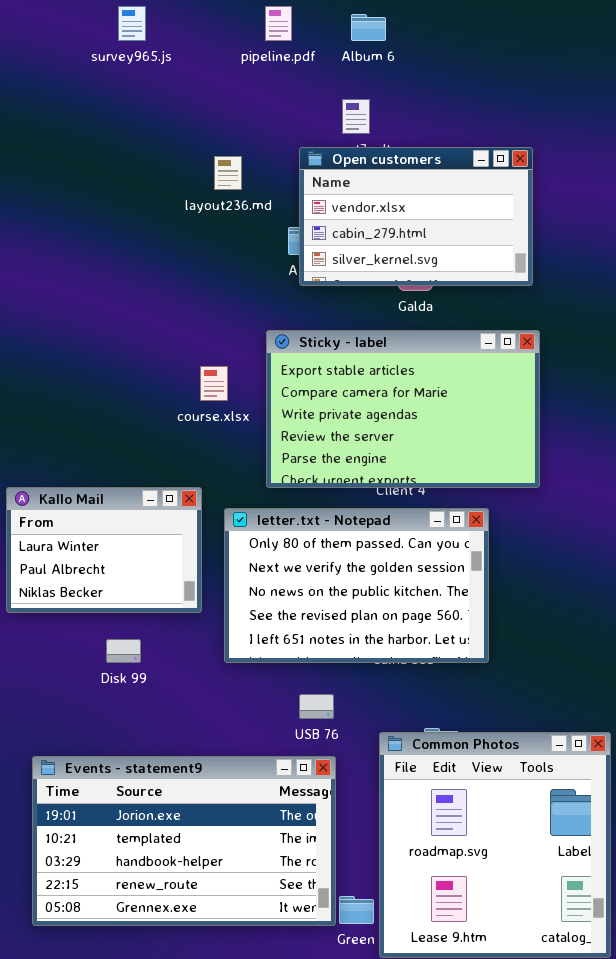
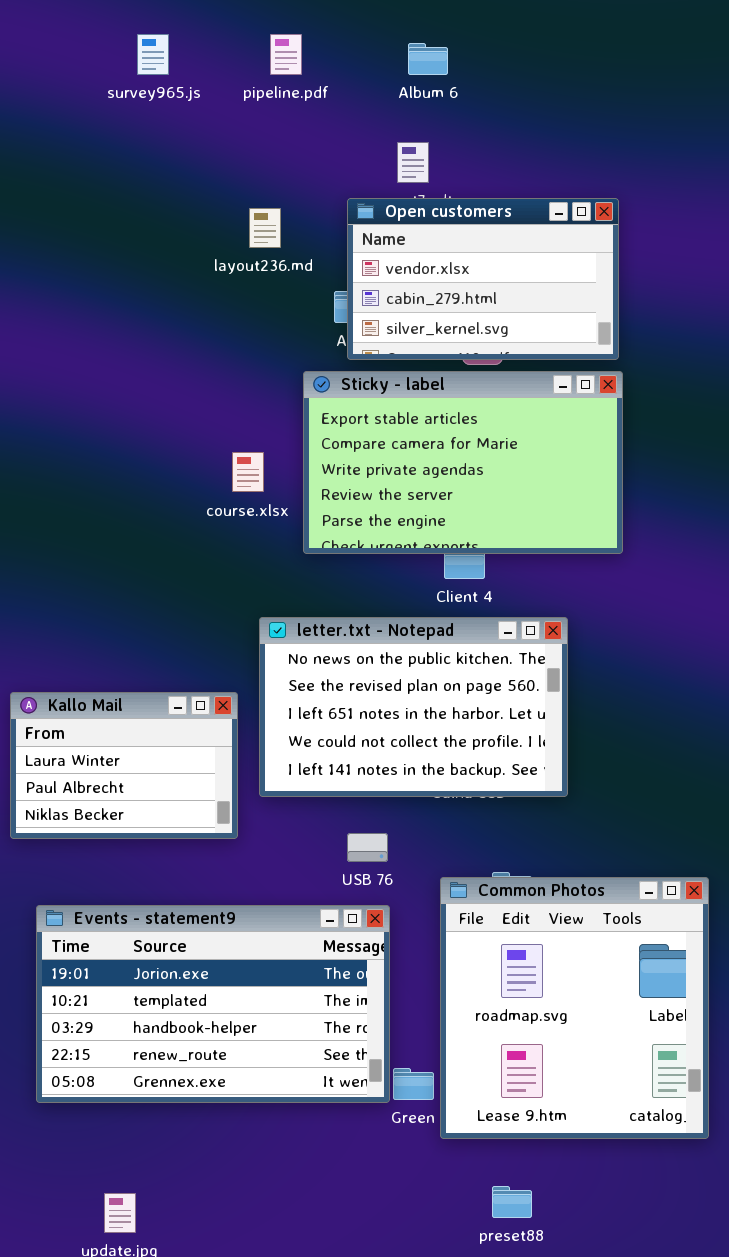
pipeline.pdf: [265,6,292,41] -> [270,34,302,75], moved
Sticky - label: [266,330,540,488] -> [303,371,623,554], moved
Kallo Mail: [6,487,202,613] -> [10,692,238,839], moved
letter.txt - Notepad: [224,508,489,663] -> [259,617,568,797], scrolled down 2 rows

